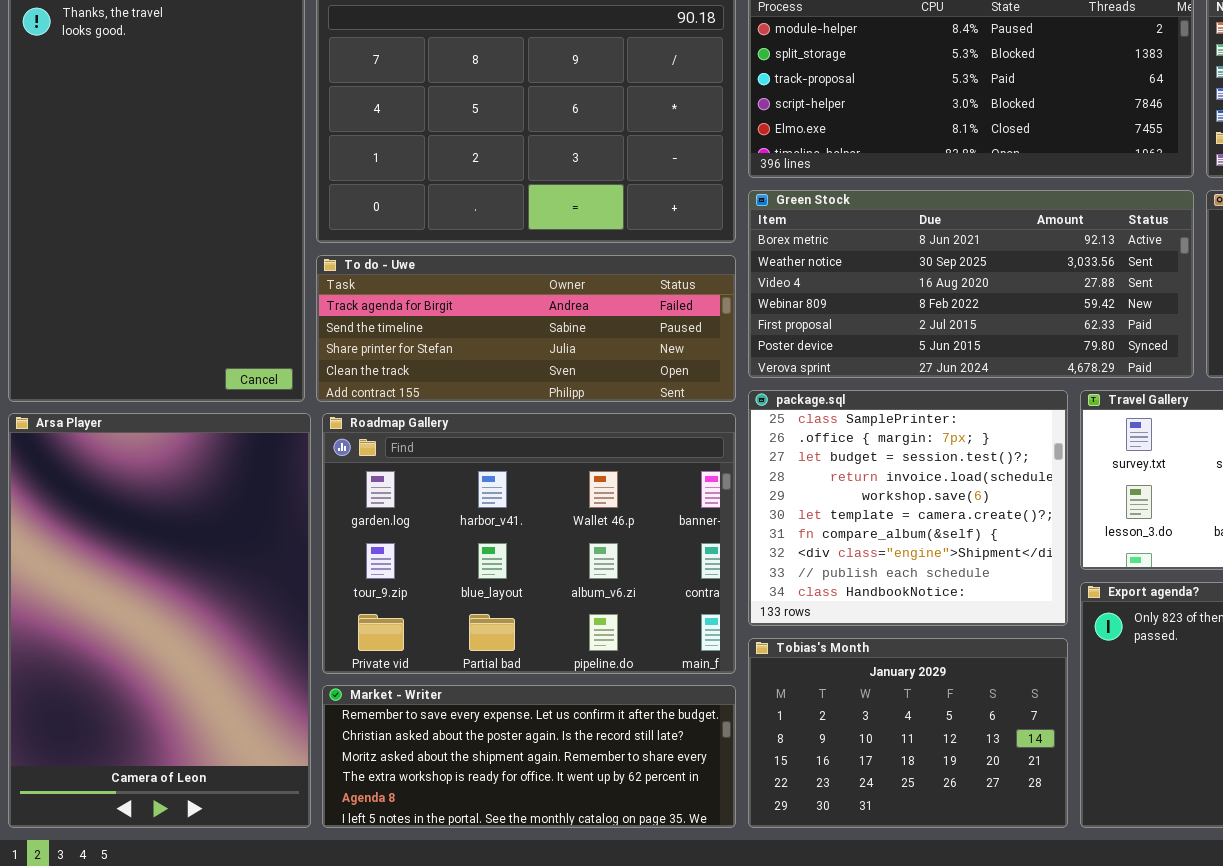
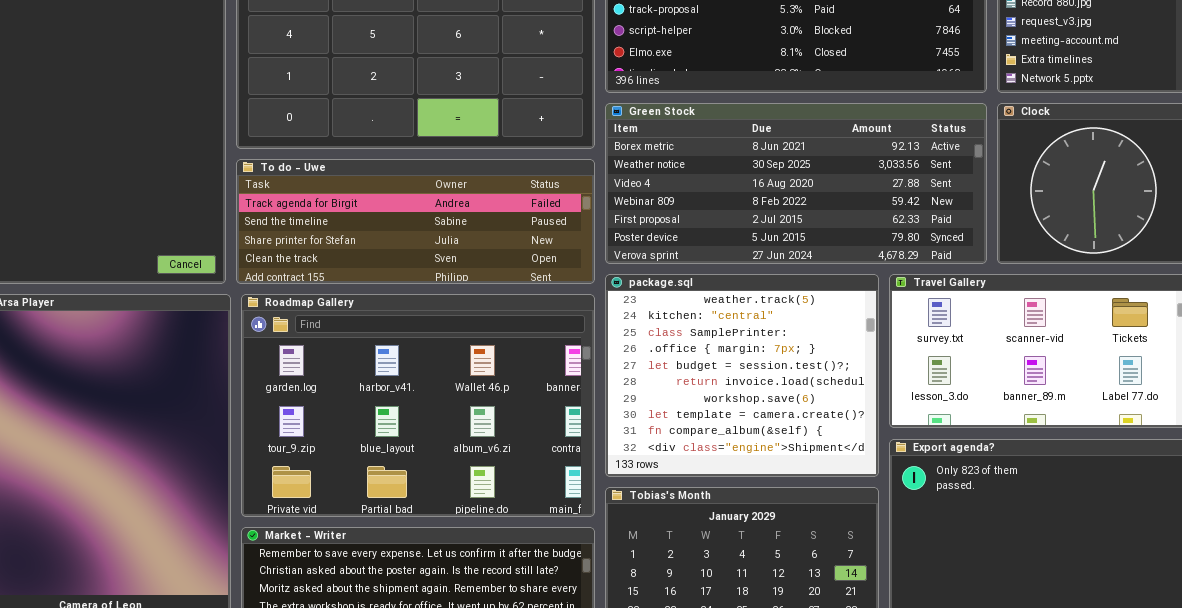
package.sql: [748,390,1068,626] -> [605,274,879,477], scrolled up 2 rows

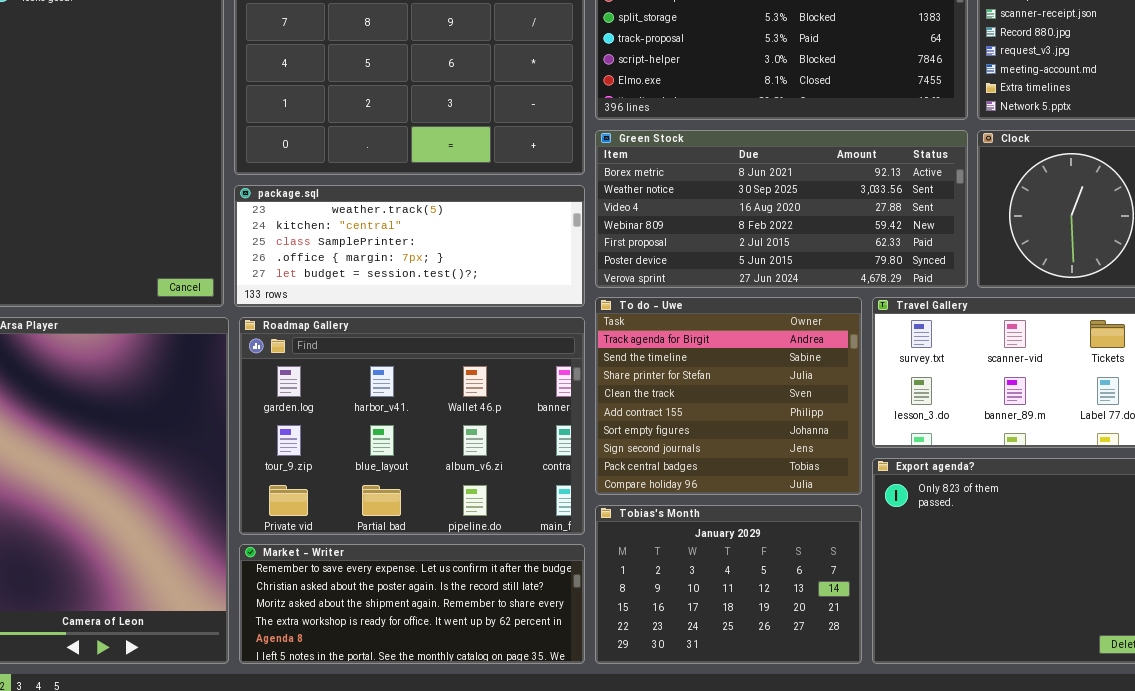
To do - Uwe: [236,159,595,284] -> [595,297,862,495], moved, resized
package.sql: [605,274,879,477] -> [234,185,585,307], moved, resized

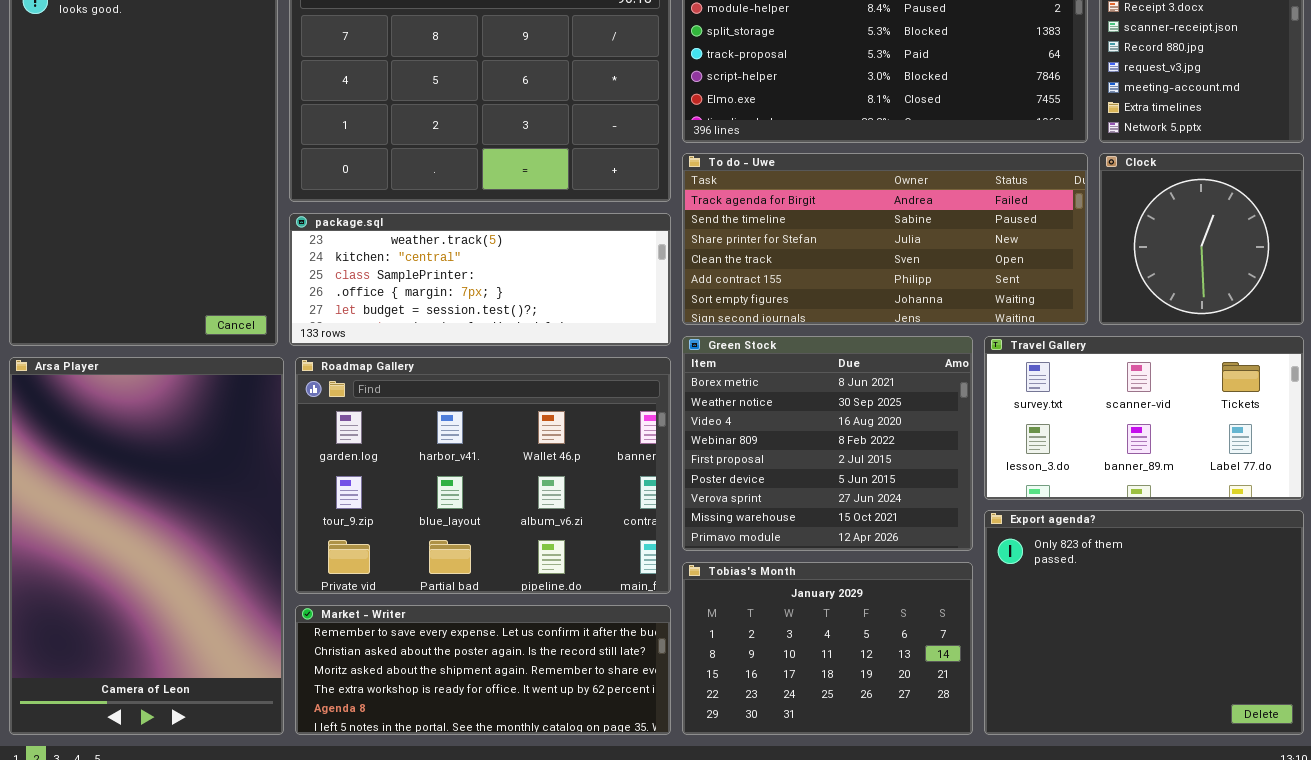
Green Stock: [595,130,968,288] -> [682,336,973,551], moved, resized
To do - Uwe: [595,297,862,495] -> [682,153,1088,325], moved, resized

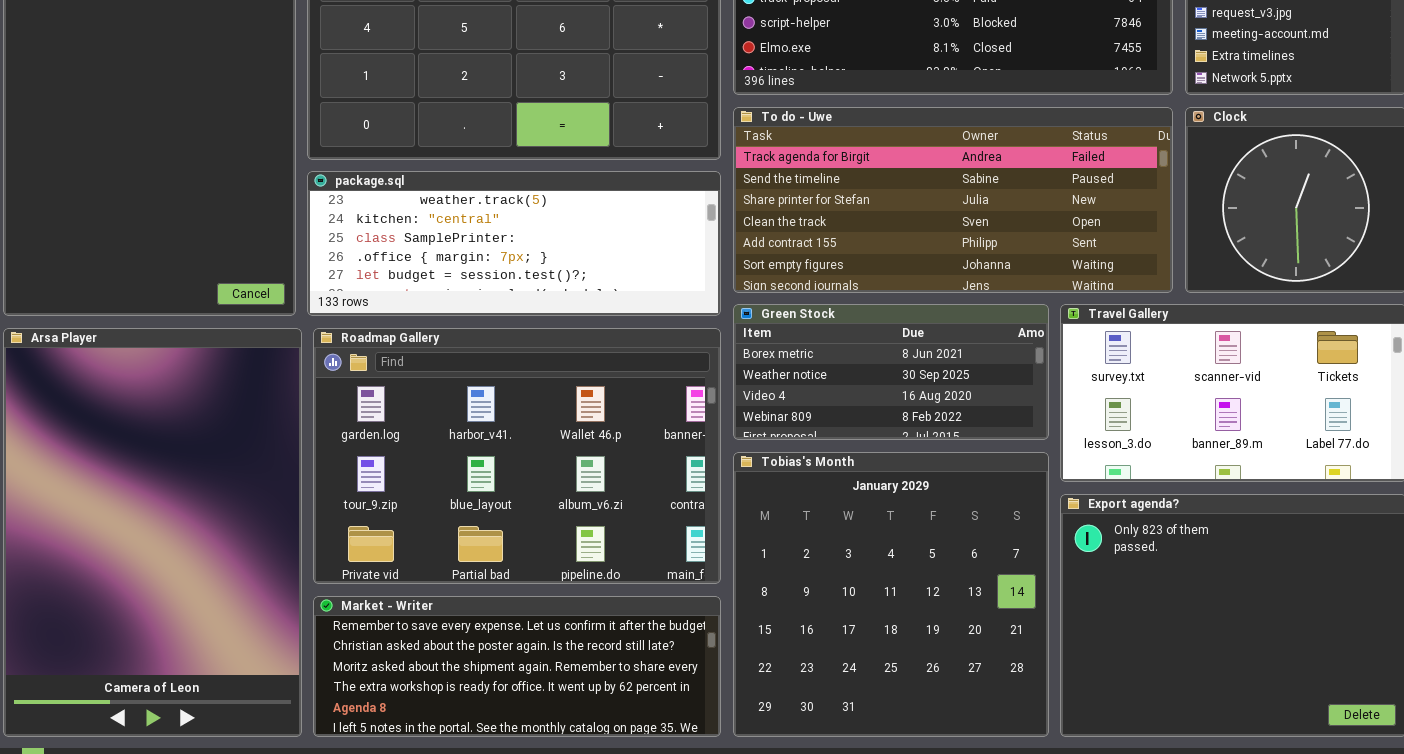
Green Stock: [682,336,973,551] -> [733,304,1049,440], resized
Tobias's Month: [682,562,973,735] -> [733,452,1049,737], resized

